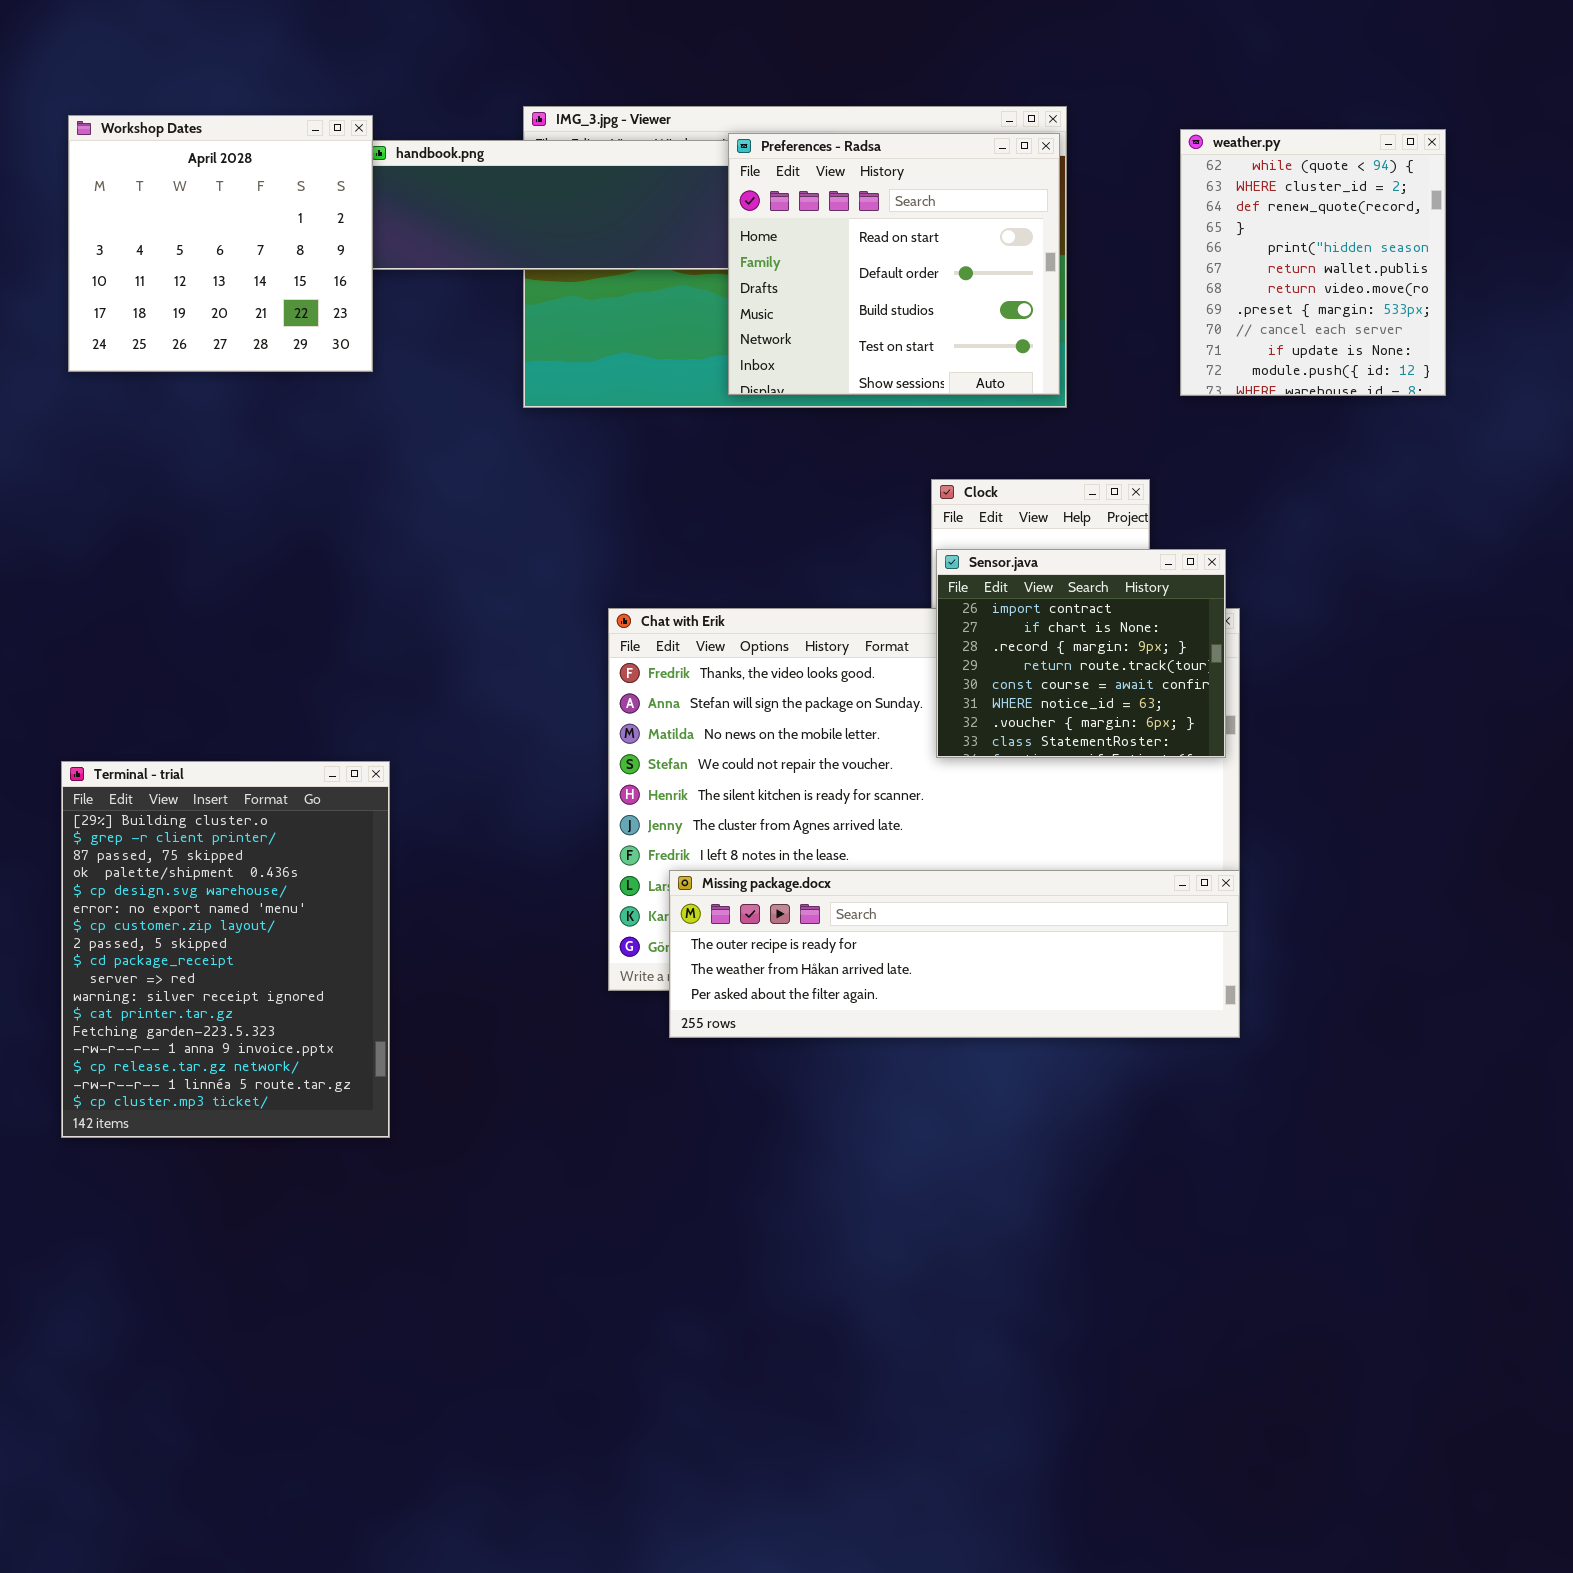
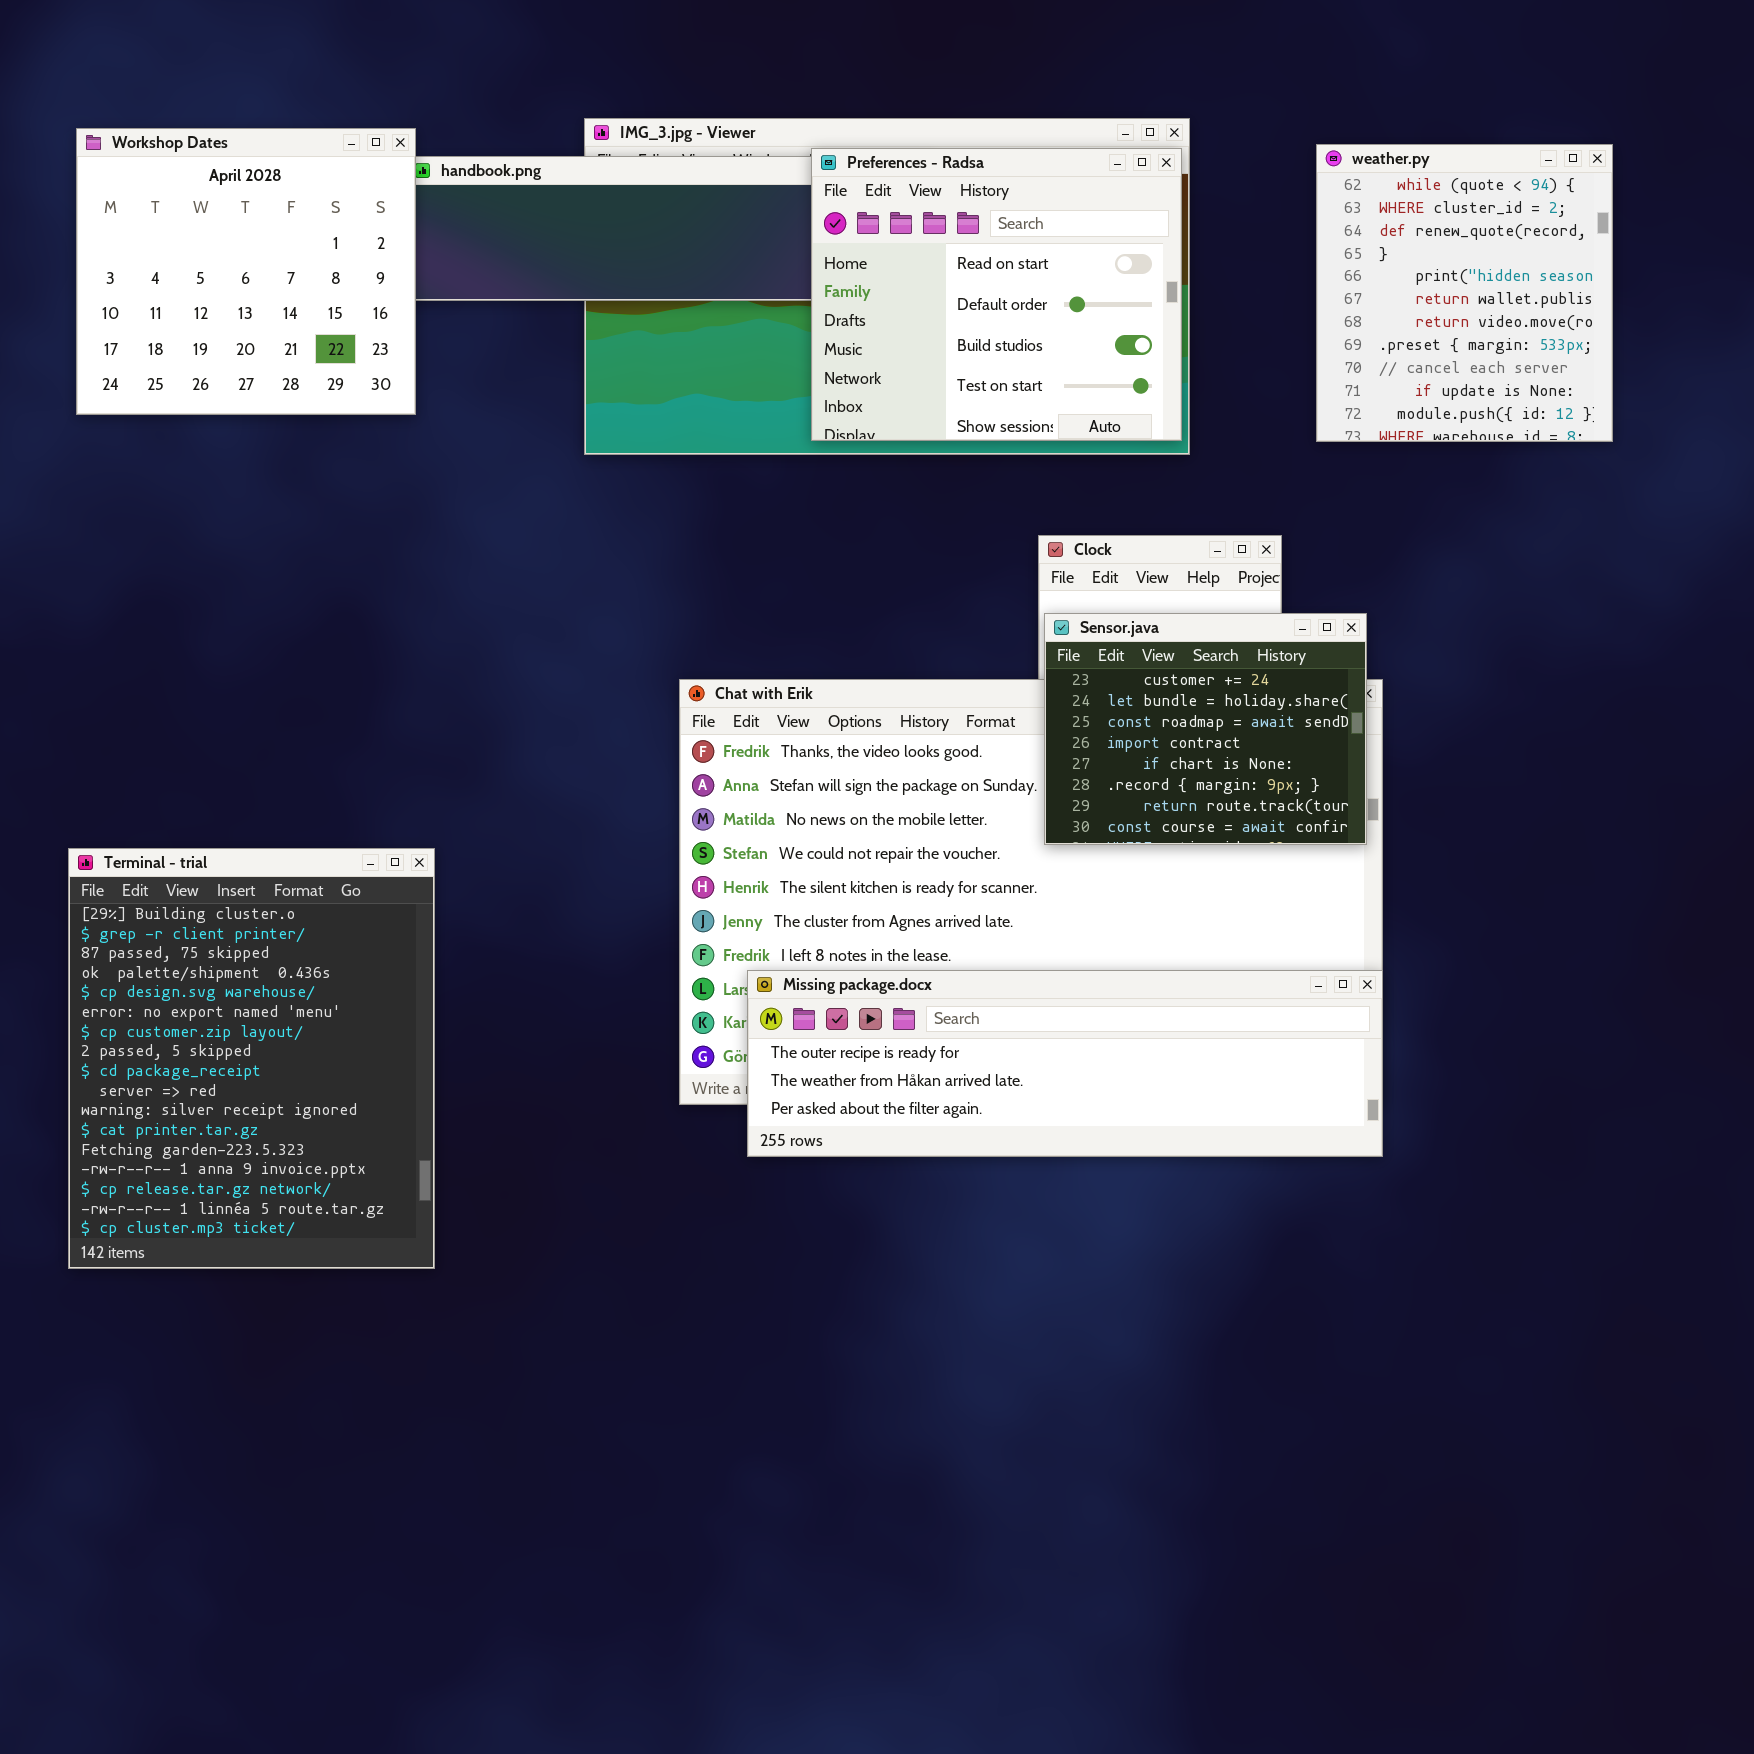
Sensor.java: [936,549,1226,758] -> [1044,613,1367,845], scrolled up 3 rows

